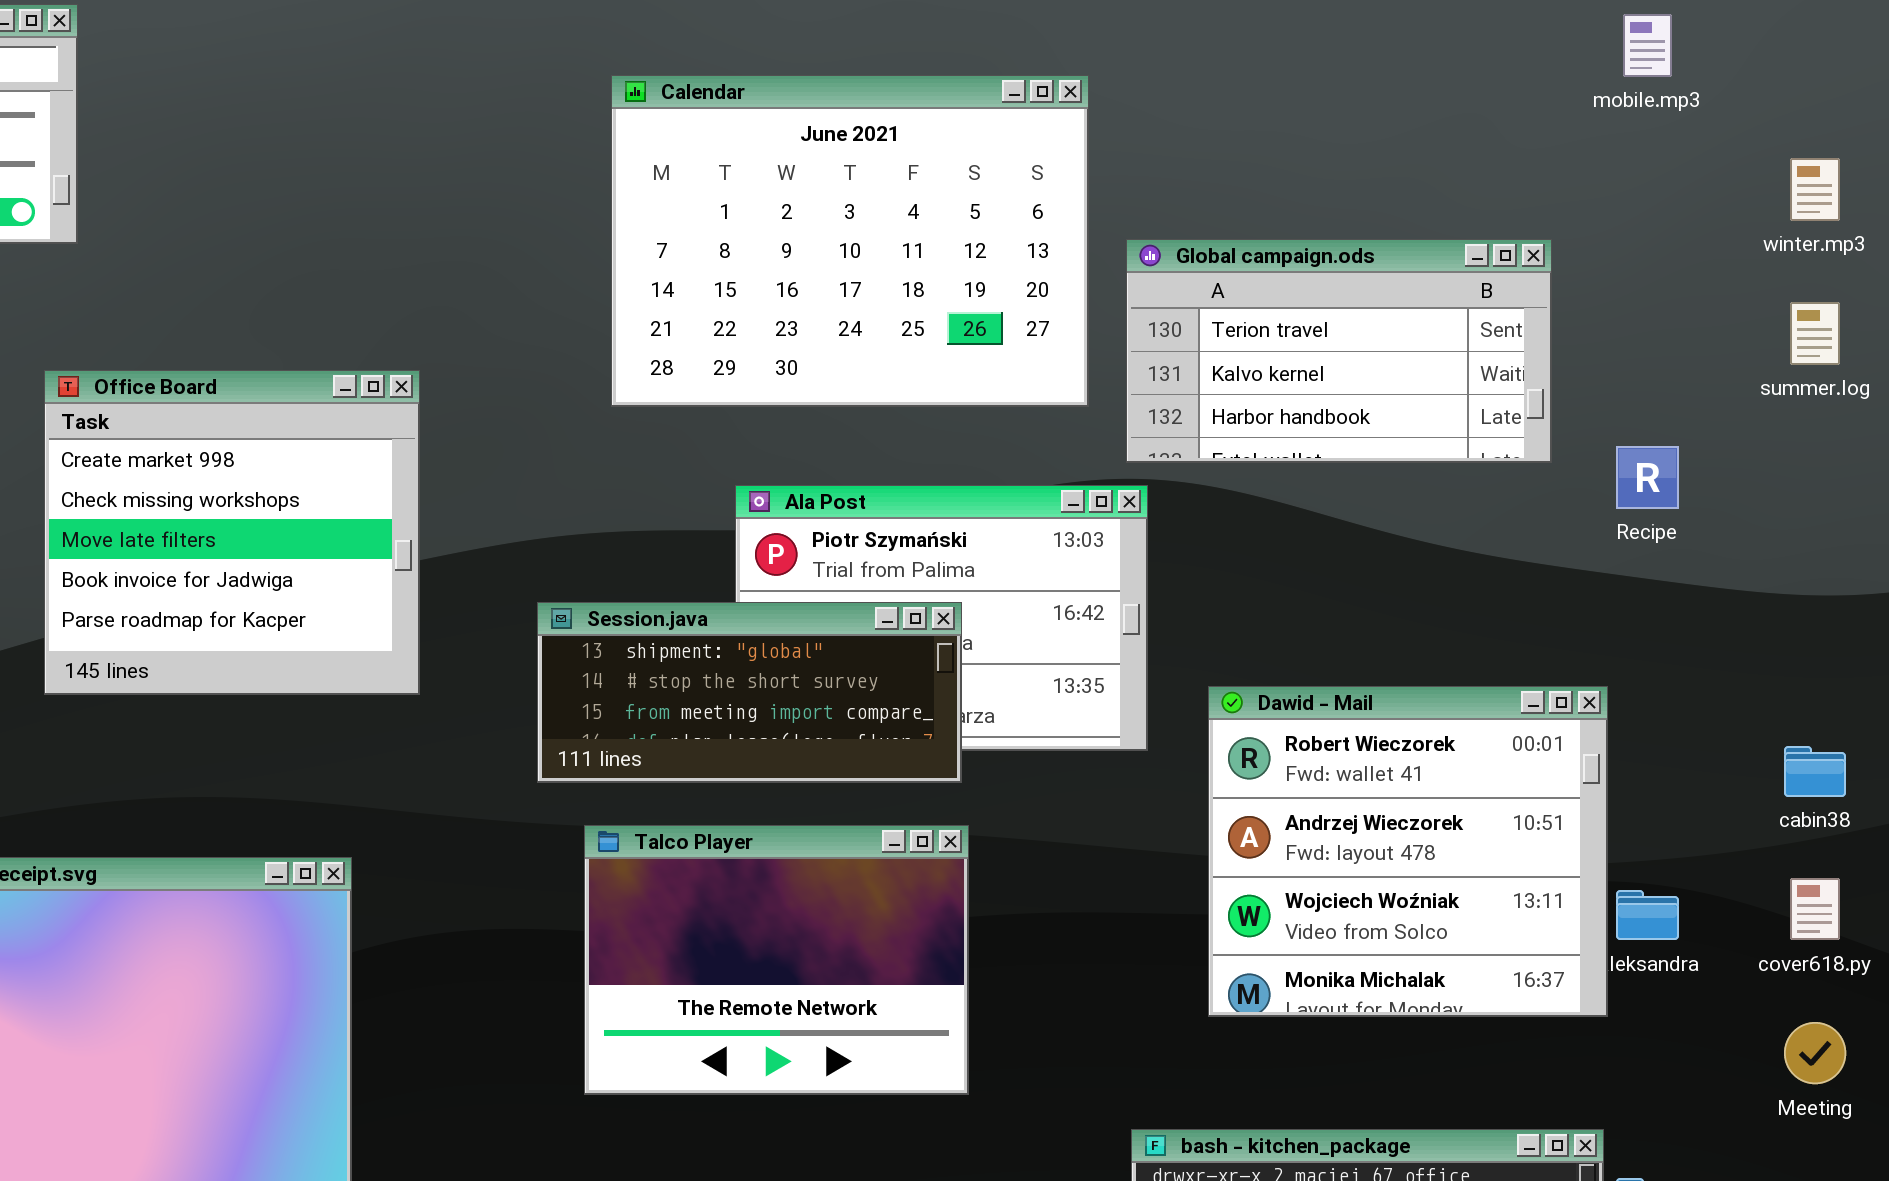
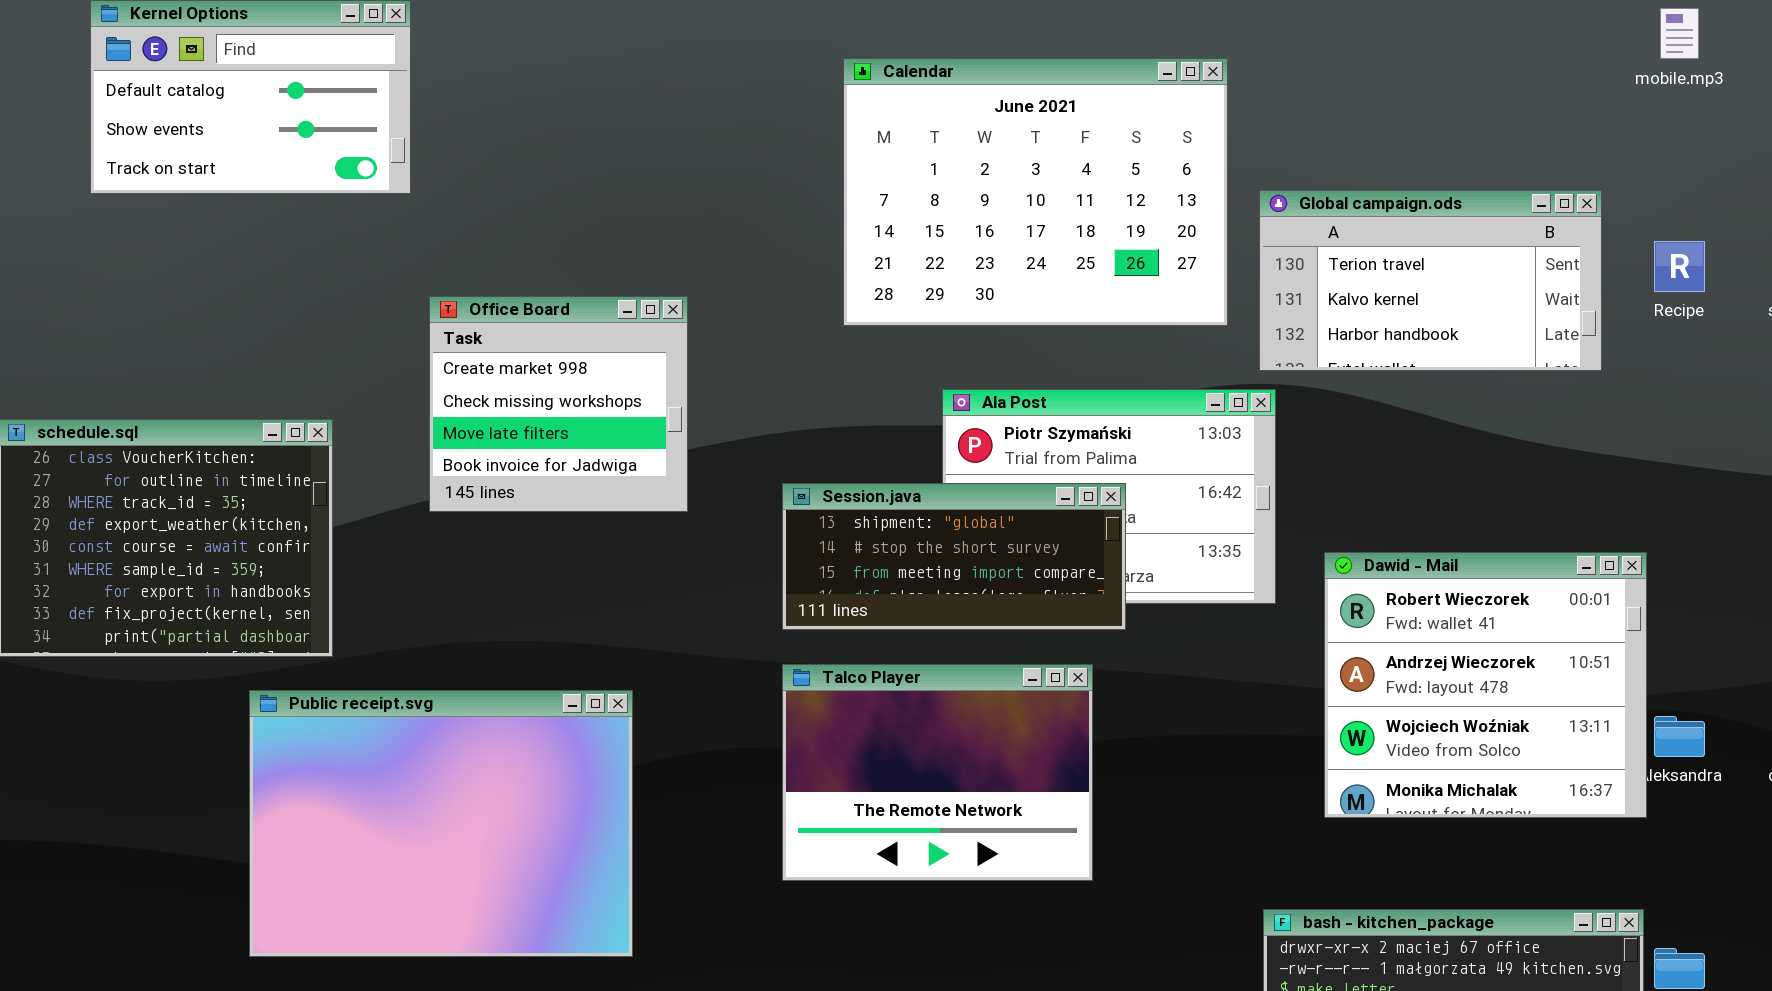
Office Board: [44,370,420,695] -> [429,296,688,512], resized
Recipe: [1616,446,1679,509] -> [1654,241,1705,292], moved
Talco Player: [584,825,969,1095] -> [782,664,1093,881], moved

